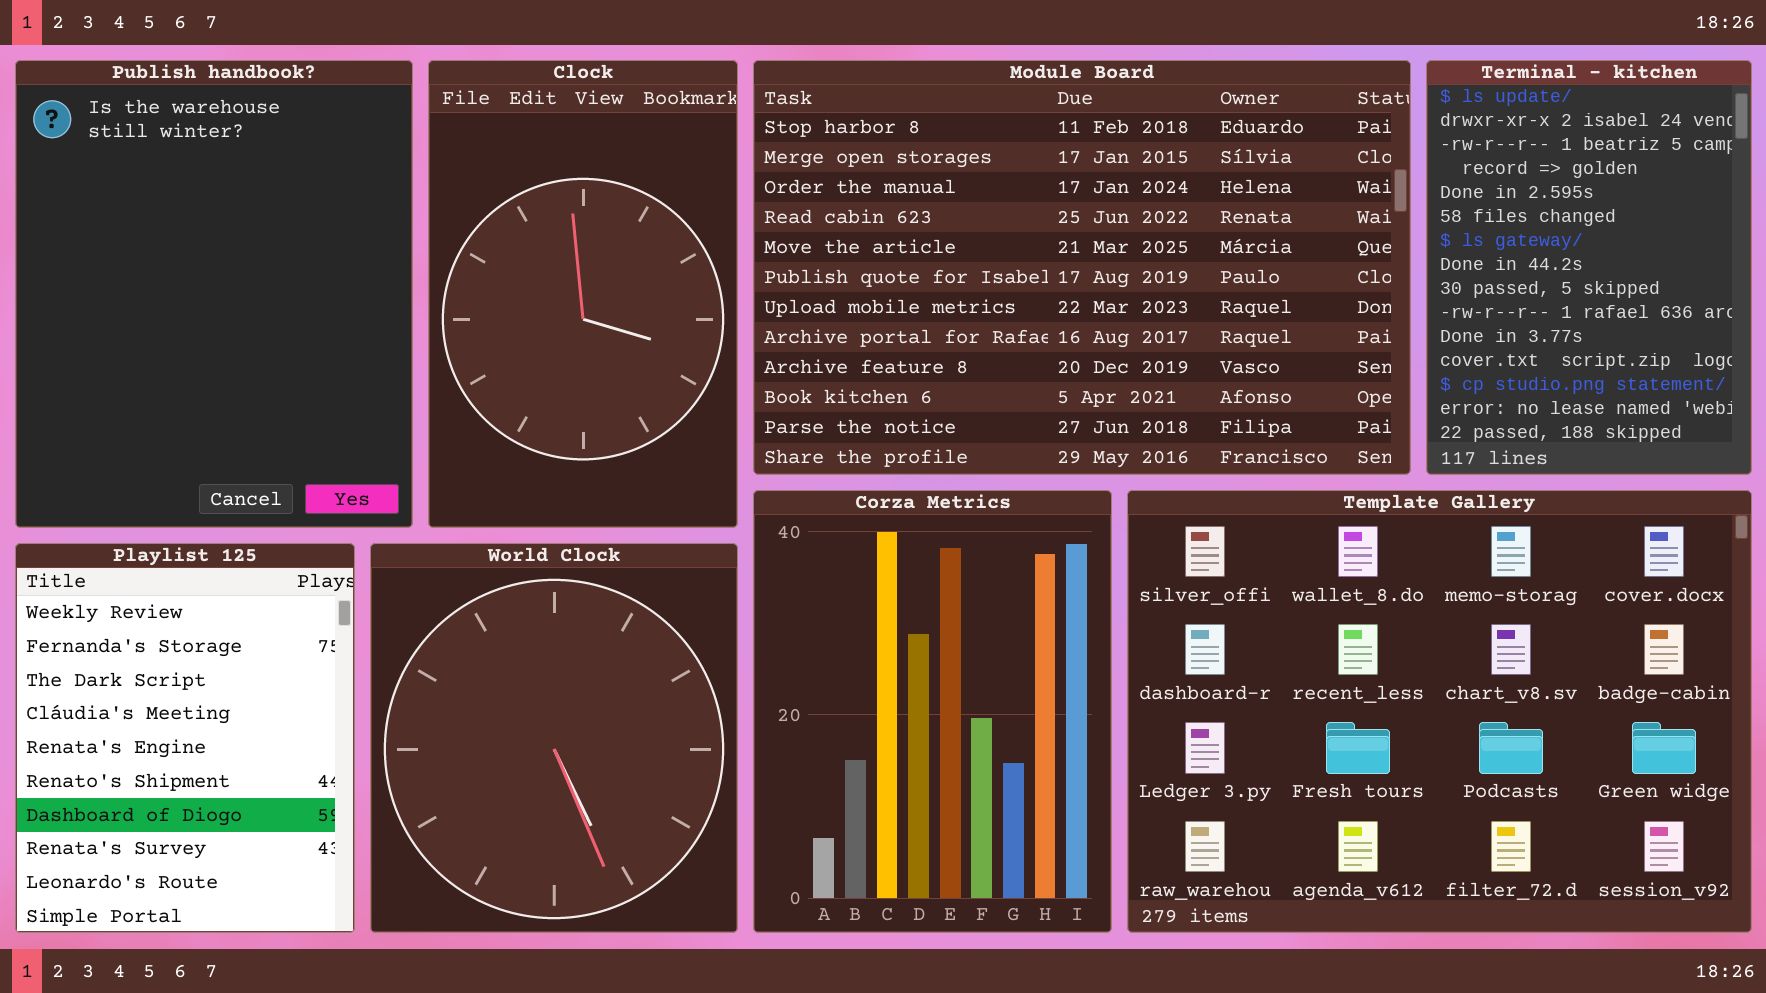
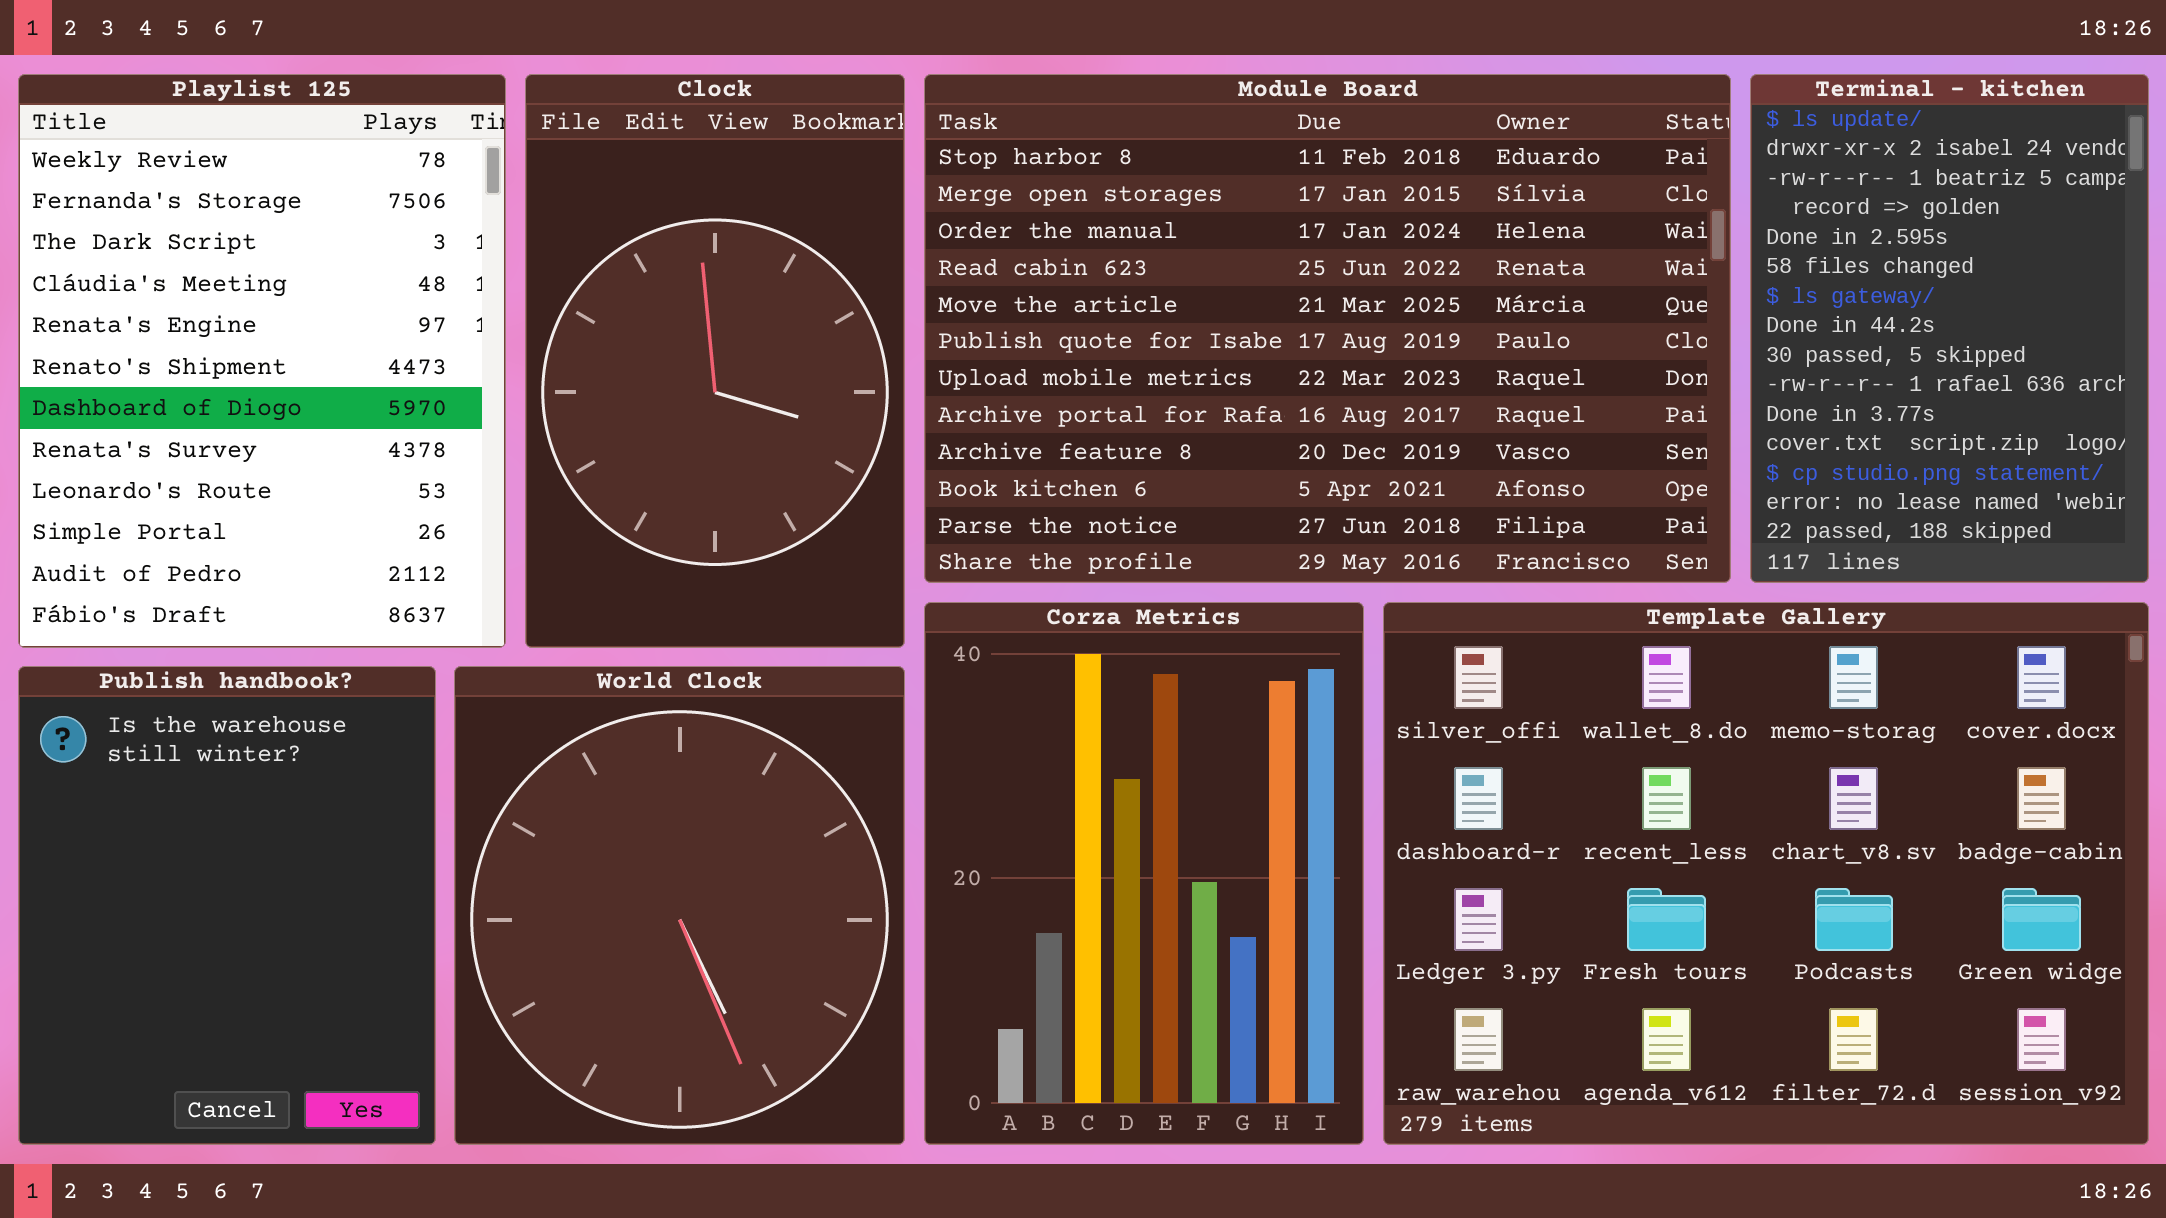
Publish handbook?: [15,60,413,528] -> [18,666,436,1145], moved, resized
Playlist 125: [15,543,355,933] -> [18,74,506,648], moved, resized

